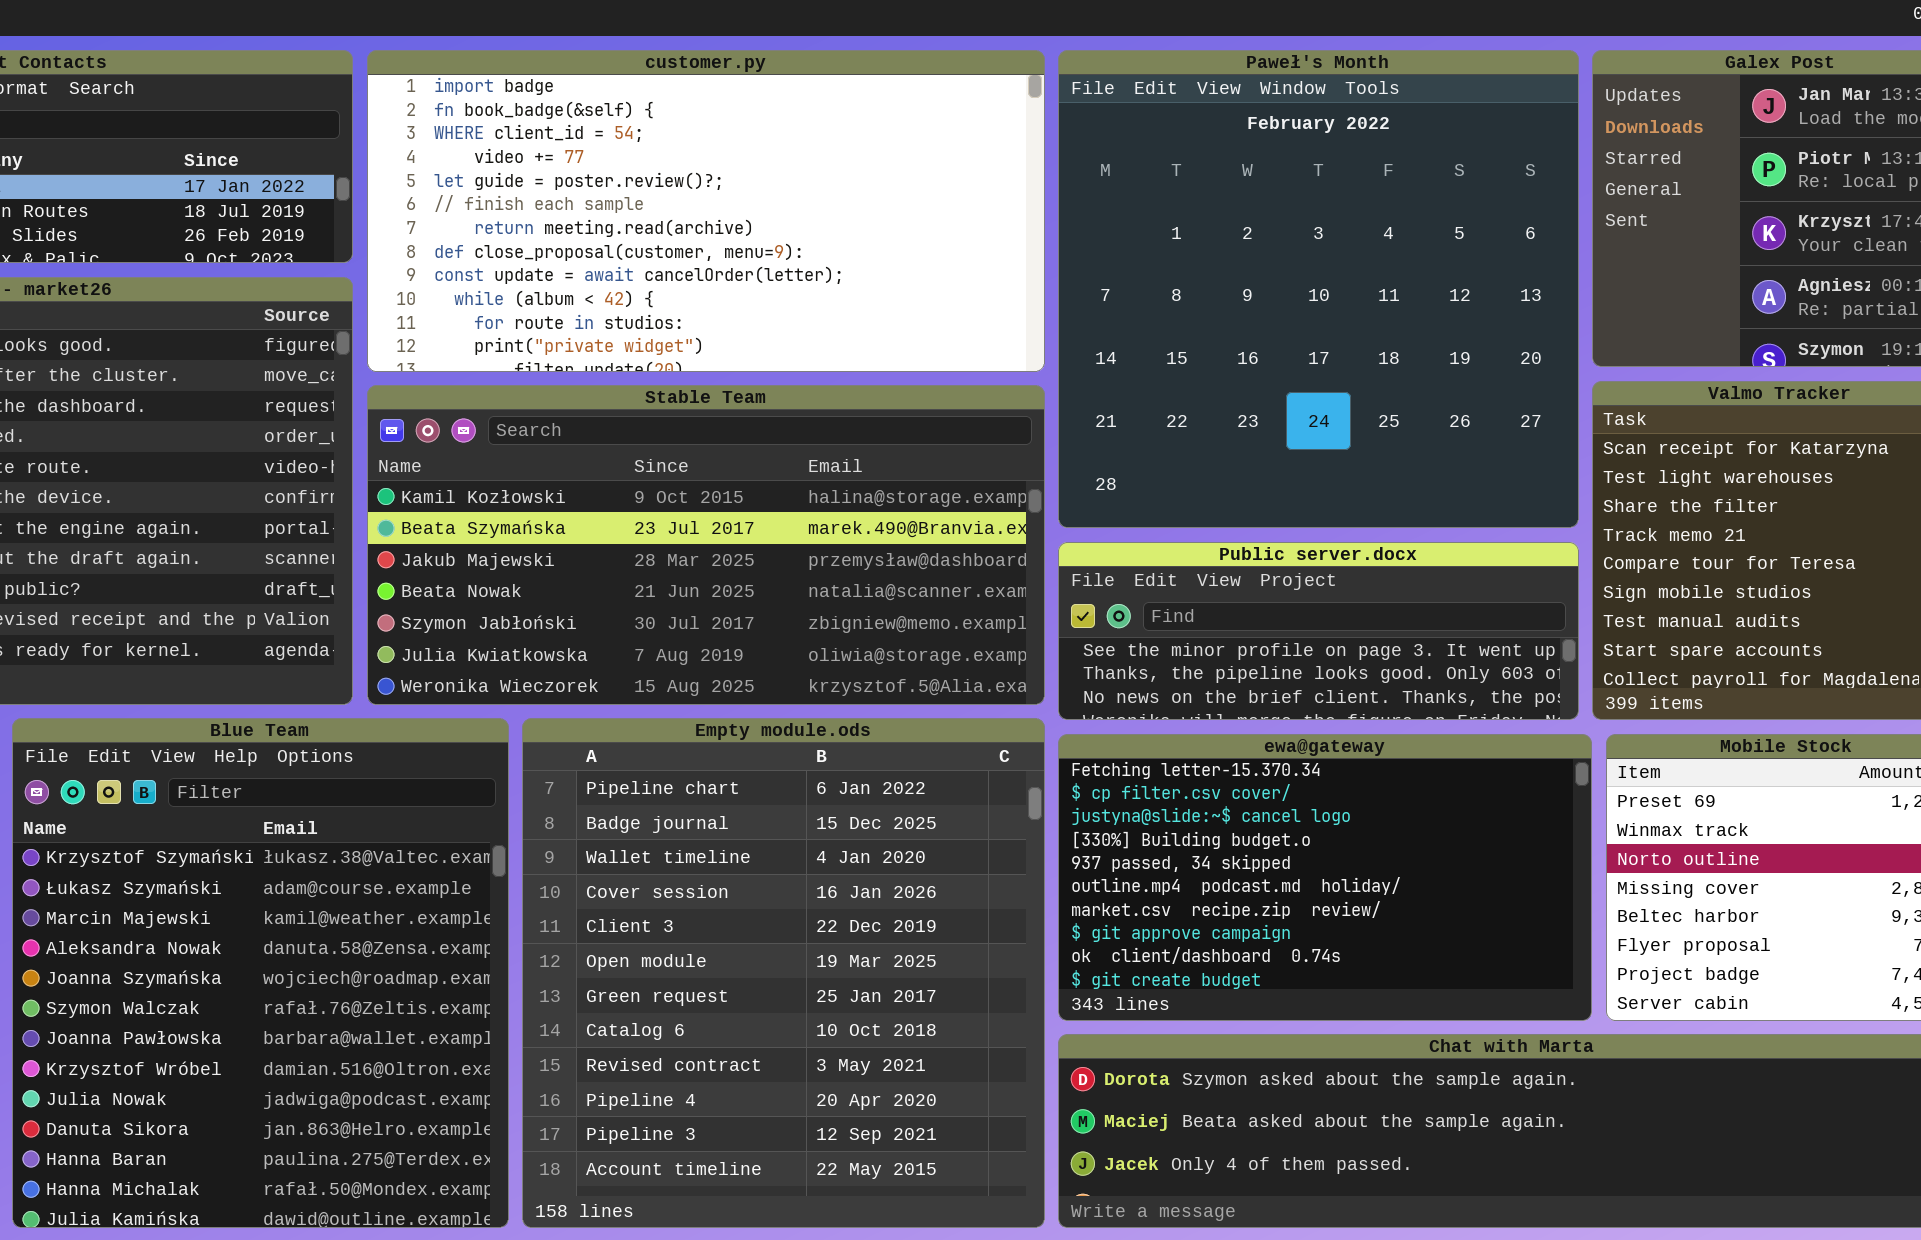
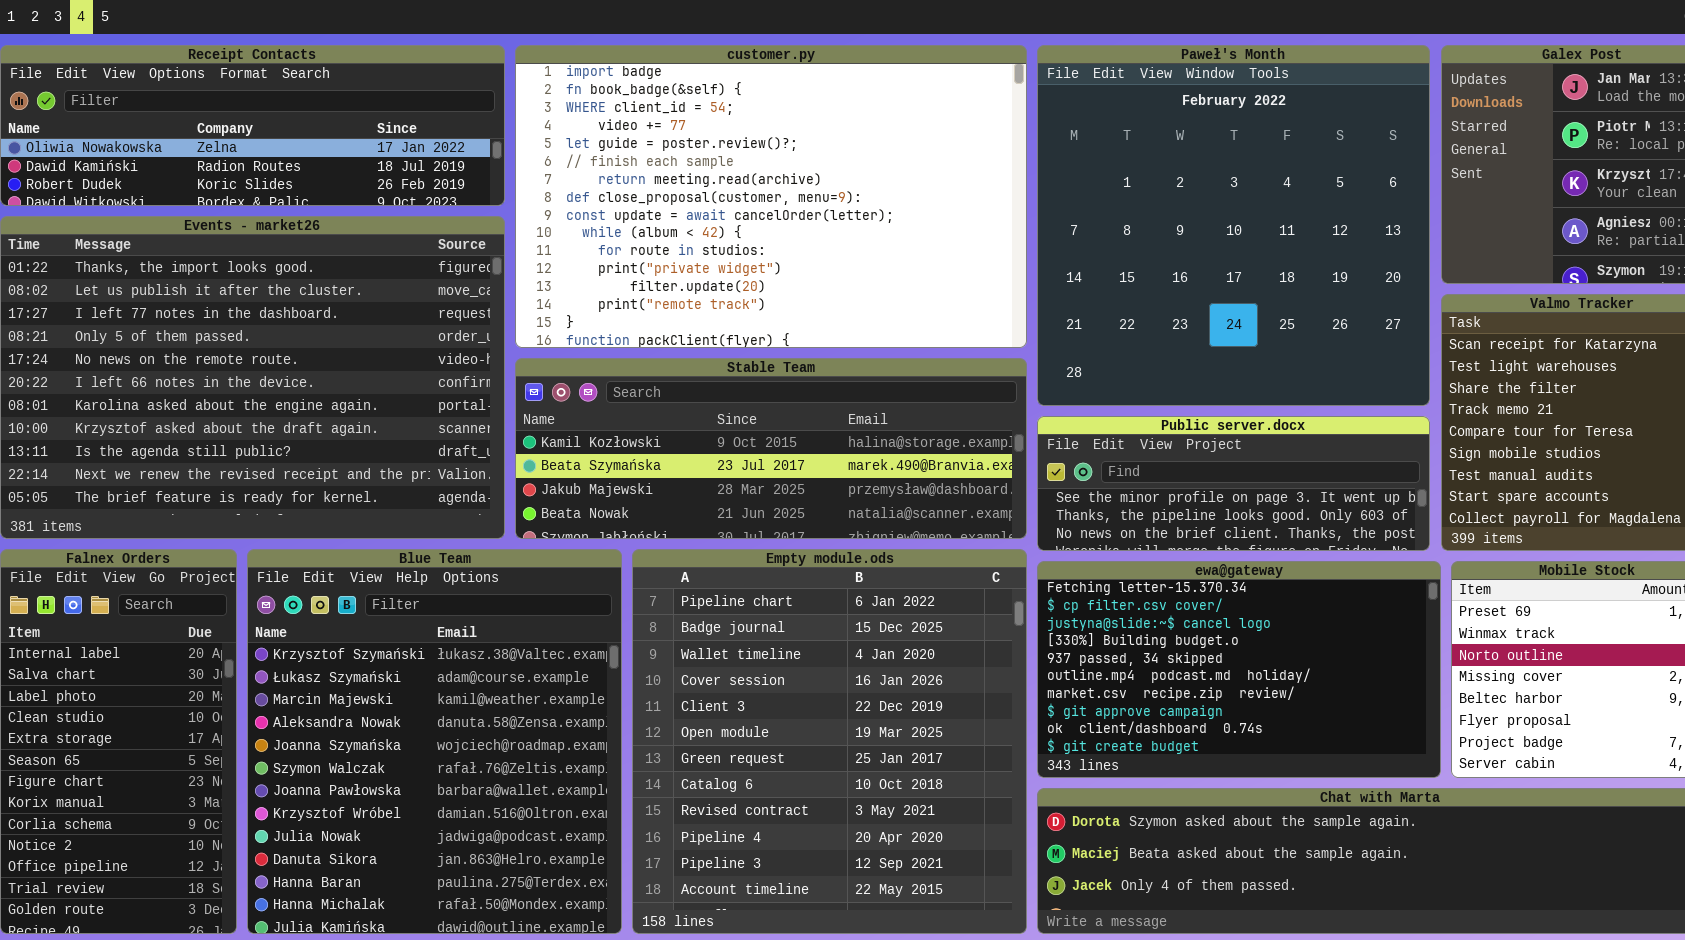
customer.py: [367,50,1045,372] -> [515,45,1027,348], resized
Stable Team: [367,385,1045,705] -> [515,358,1027,539], resized

